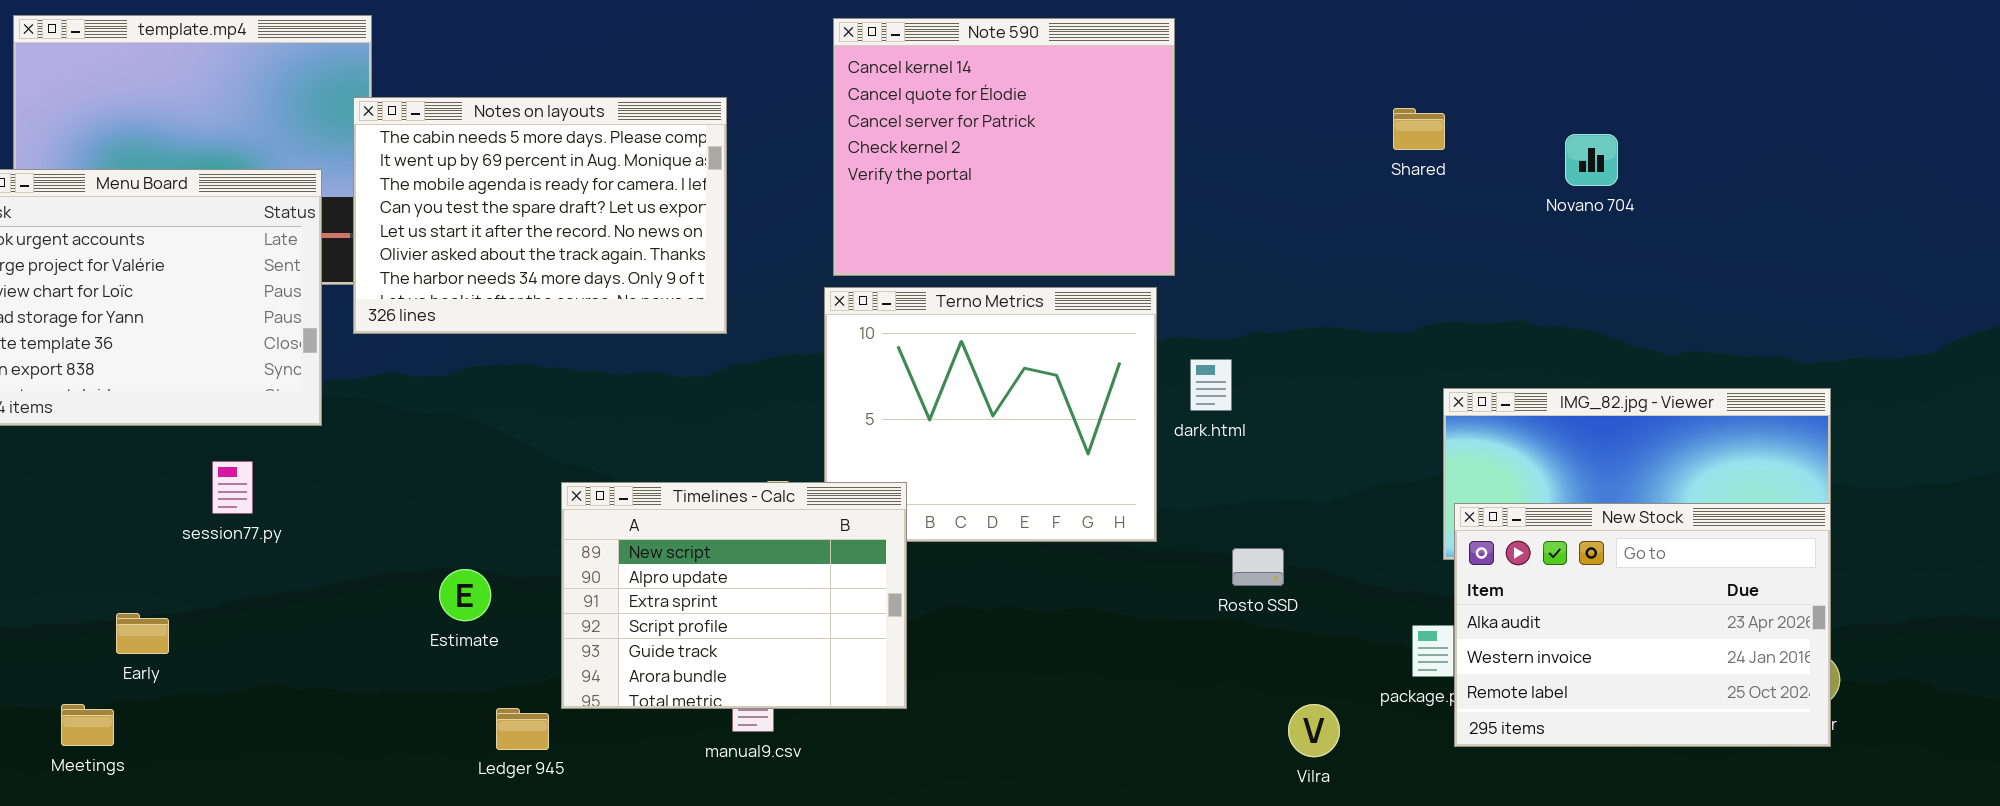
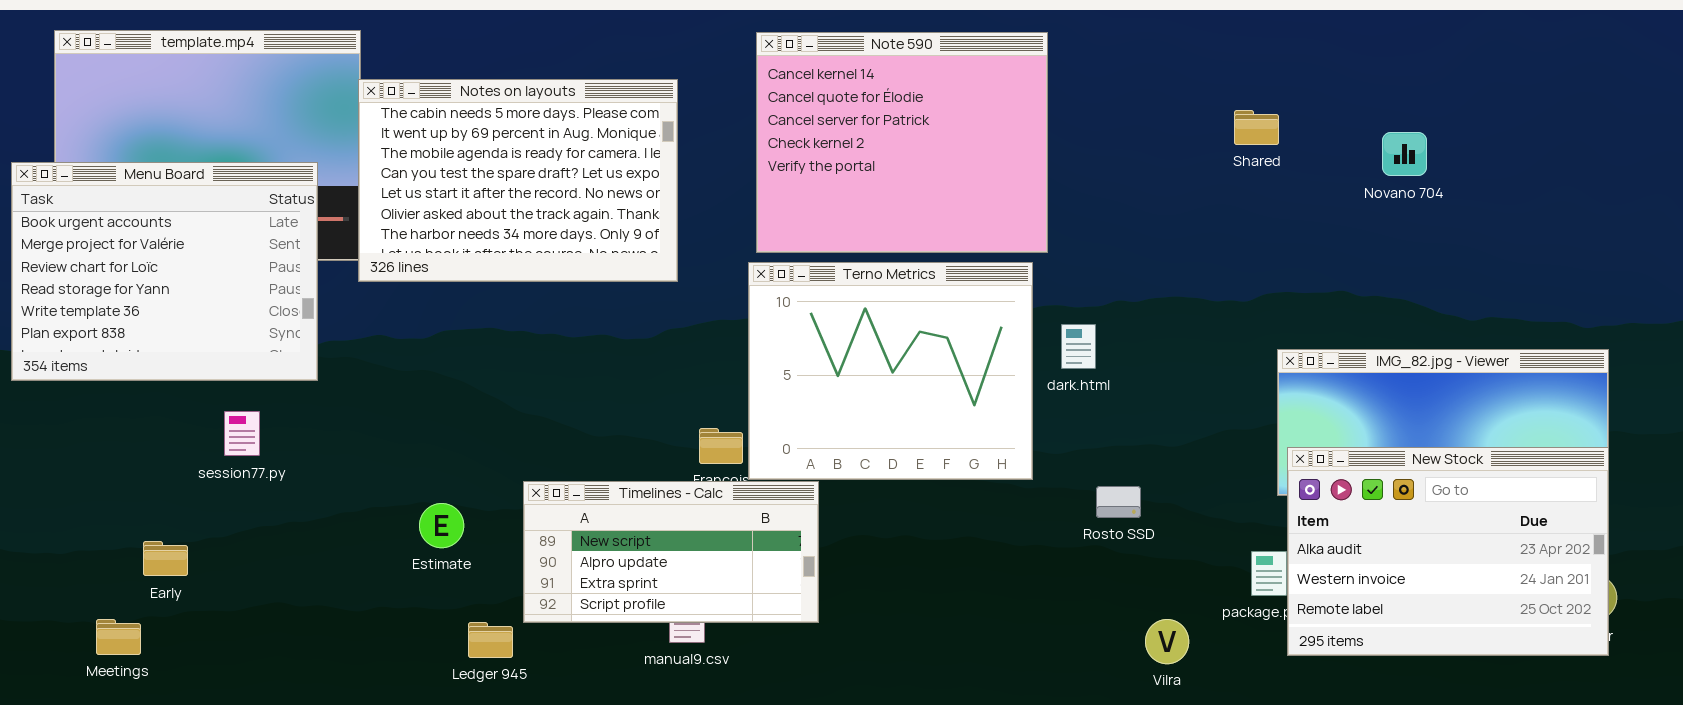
Notes on layouts: [353,97,727,334] -> [358,79,678,282], moved
Timelines - Calc: [561,482,907,709] -> [523,481,819,623], resized

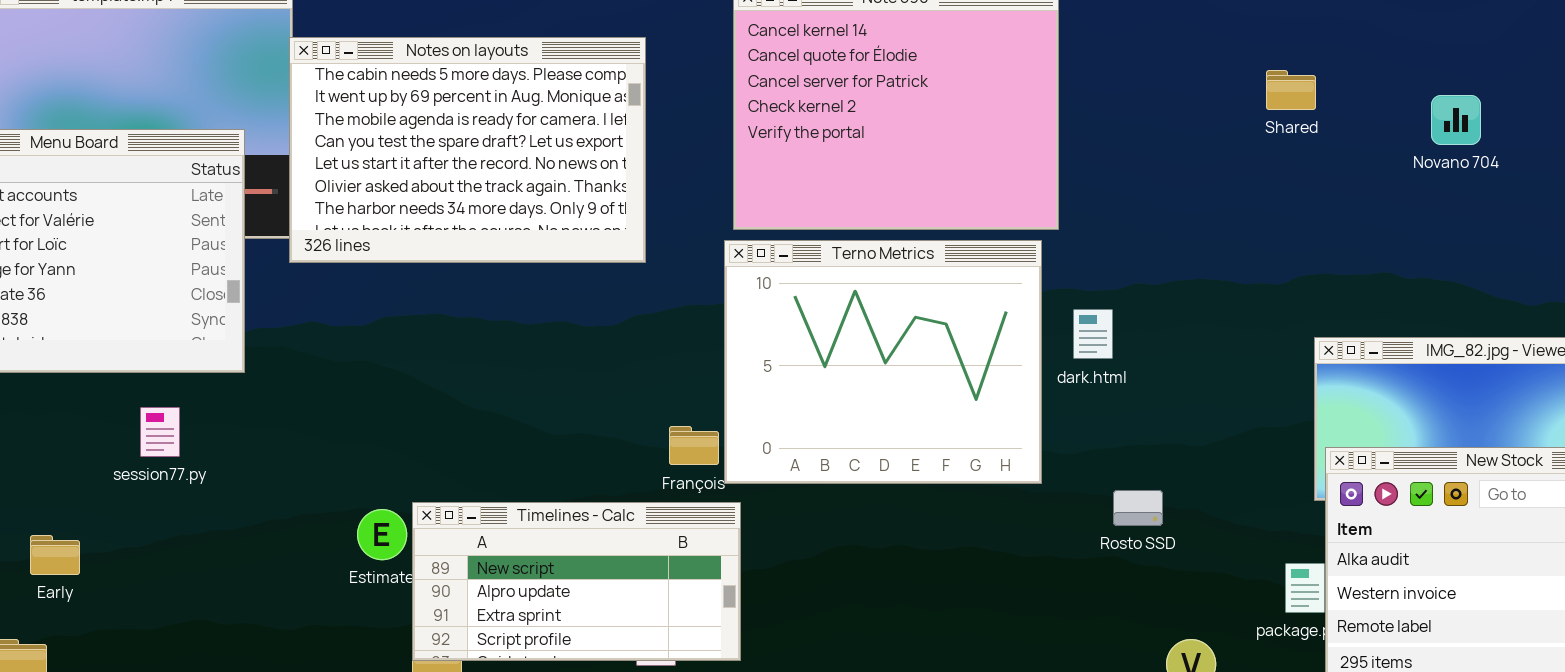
Timelines - Calc: [523,481,819,623] -> [412,502,741,661], moved
Early: [143,541,188,576] -> [30,535,80,575], moved

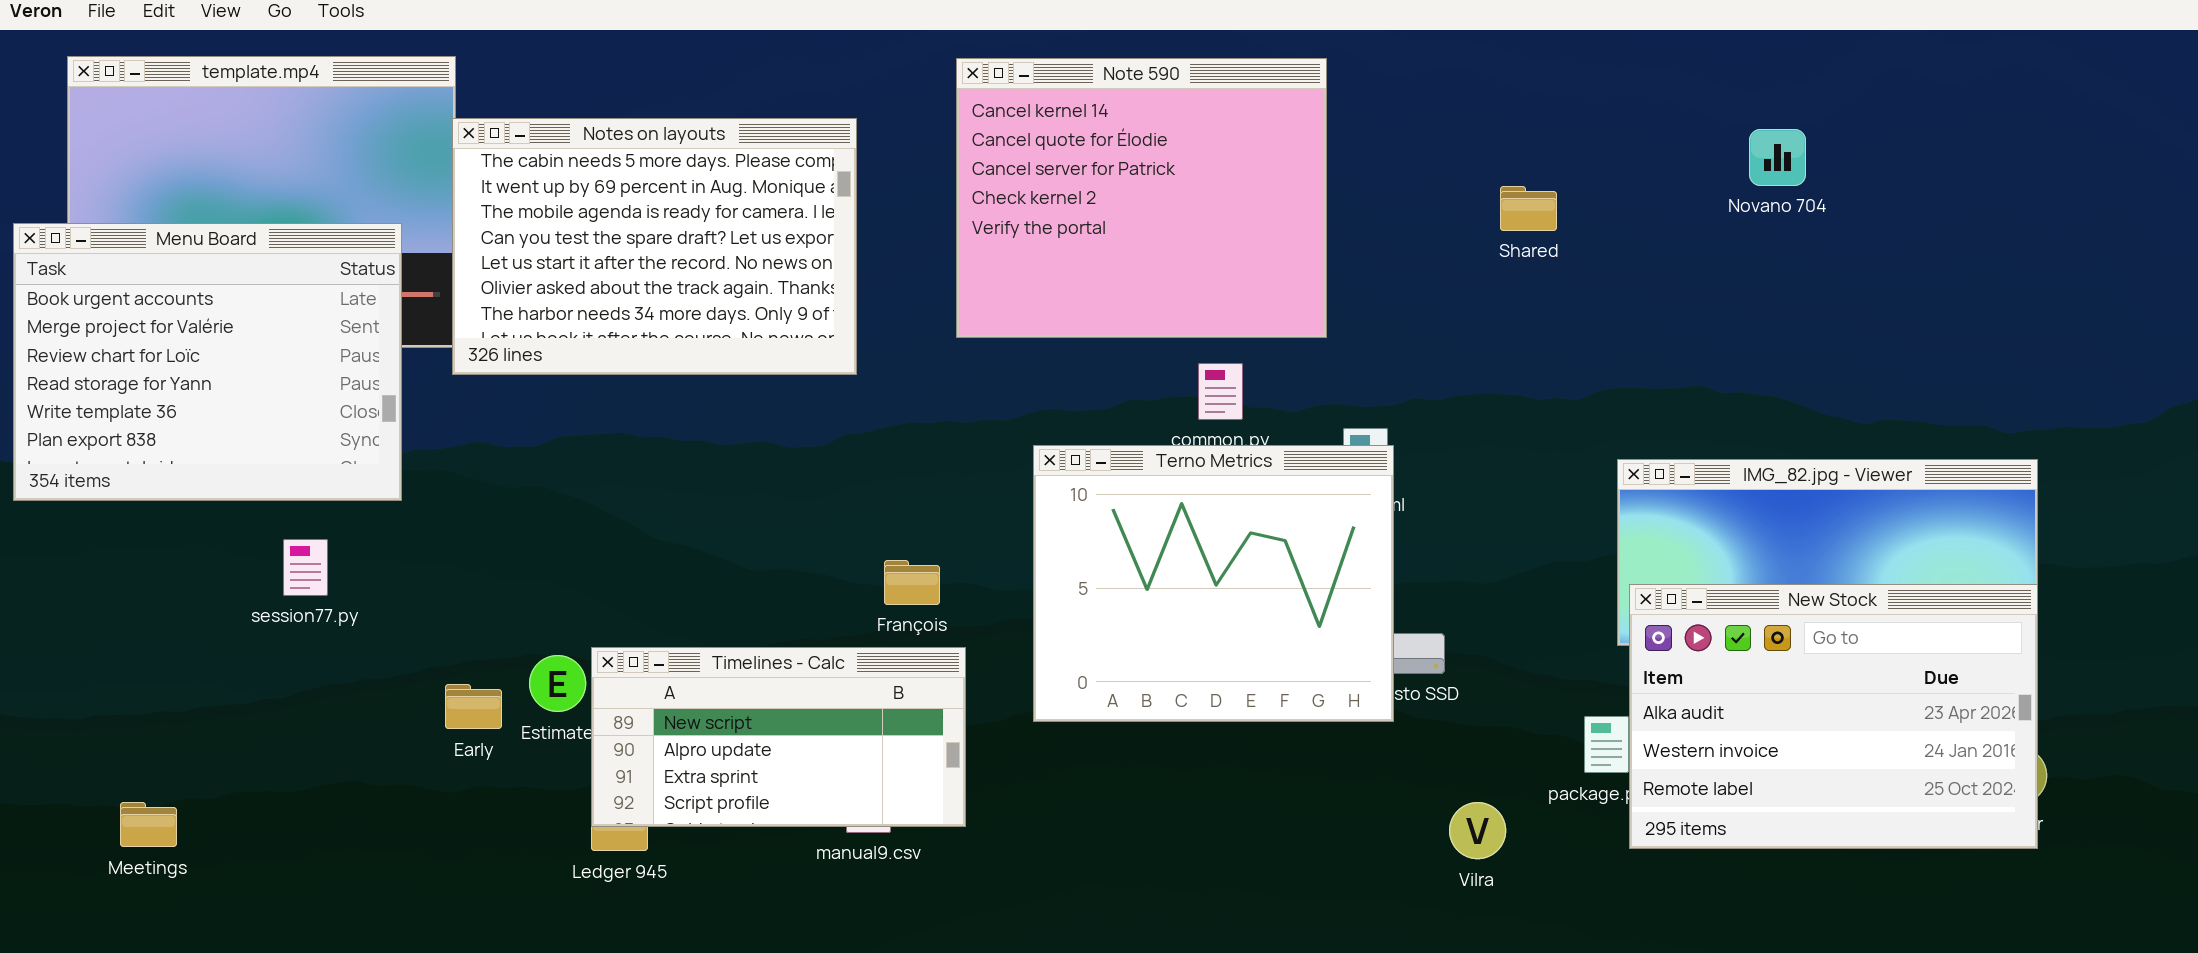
Shared: [1266,70,1316,110] -> [1500,186,1557,231], moved
Novano 704: [1431,95,1481,145] -> [1749,129,1806,186], moved
Terno Metrics: [724,240,1042,484] -> [1033,445,1394,722], moved
Early: [30,535,80,575] -> [445,684,502,729], moved

